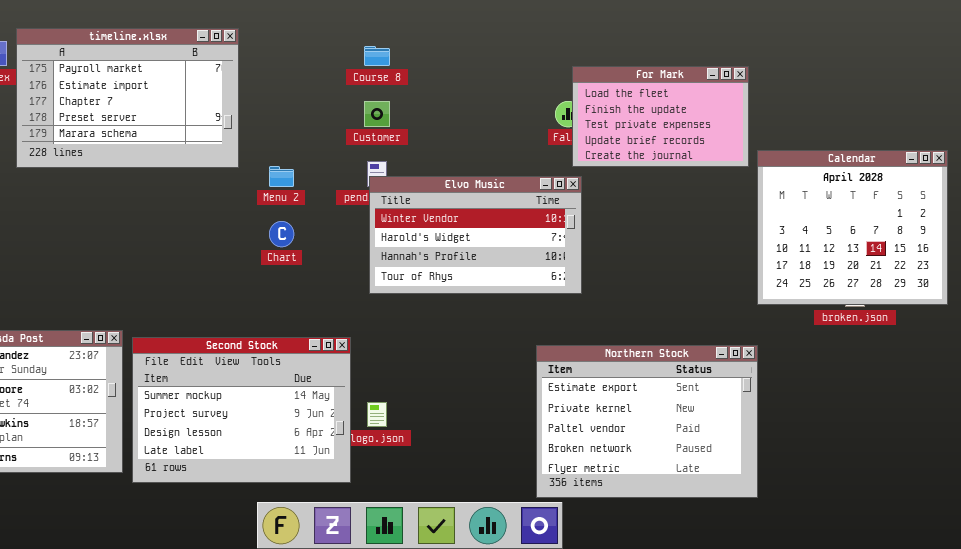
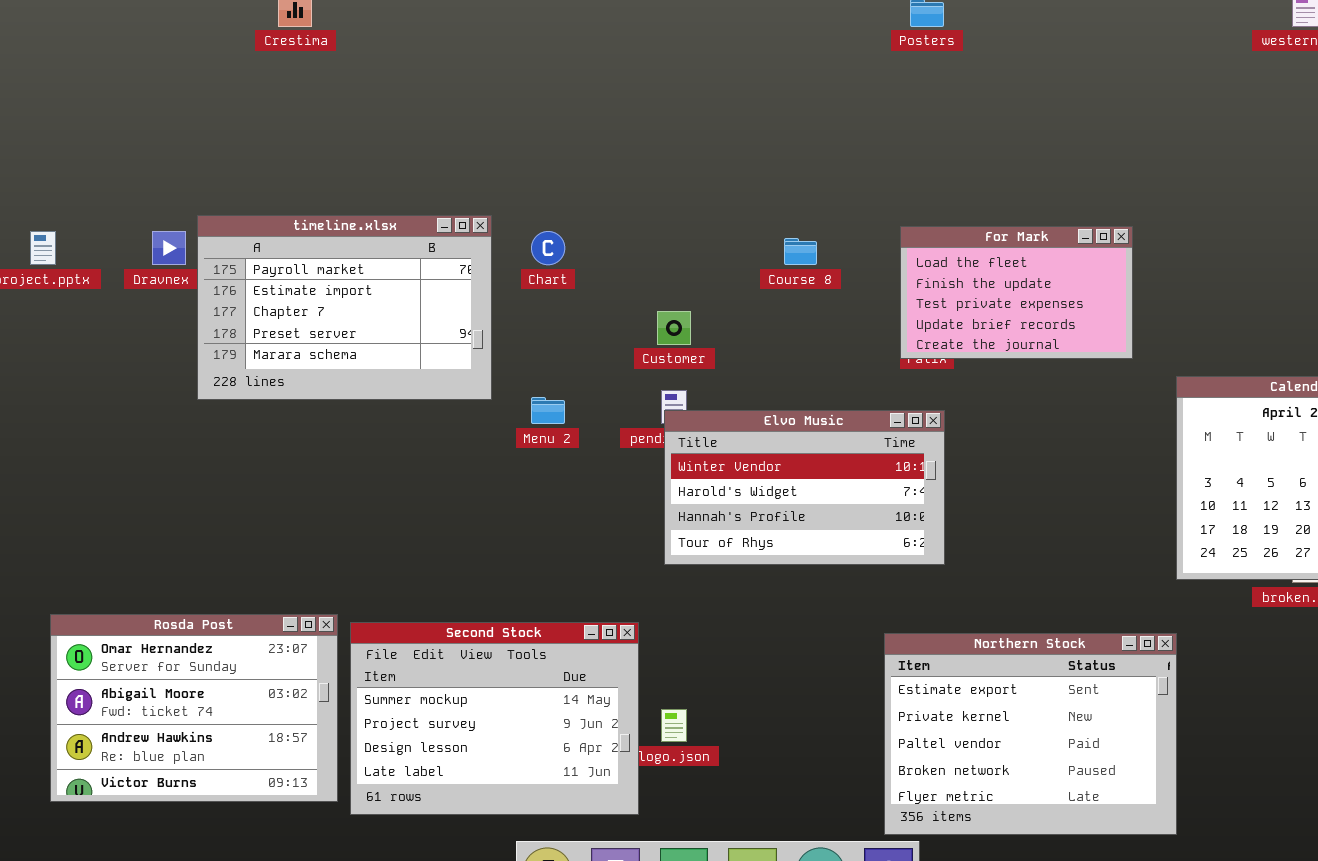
Course 8: [364,46,390,66] -> [784,238,817,265], moved
For Mark: [572,66,749,167] -> [900,226,1133,359], moved
Chart: [269,221,294,247] -> [531,231,565,265], moved

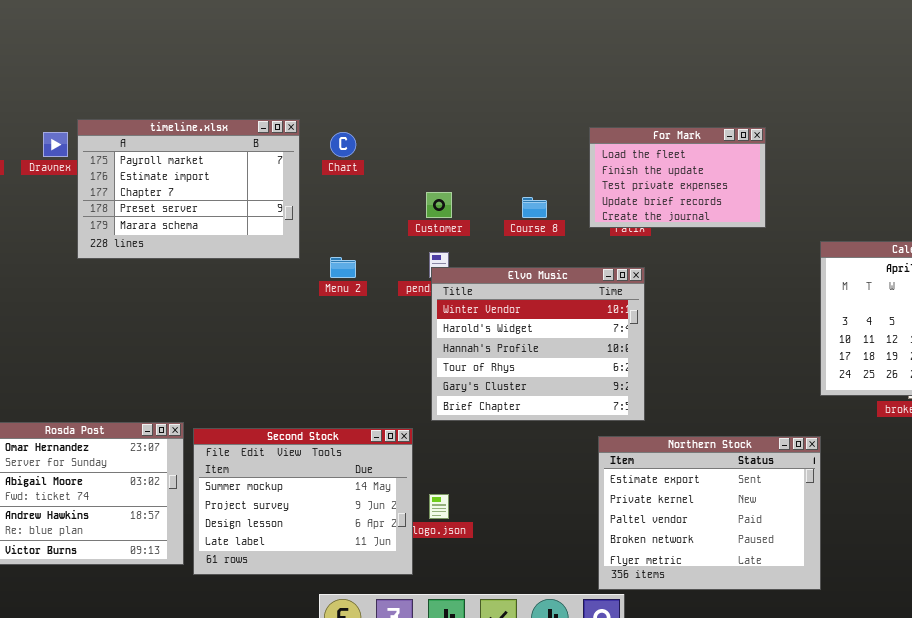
For Mark: [900,226,1133,359] -> [589,127,766,228], moved
Course 8: [784,238,817,265] -> [522,197,547,218], moved
Elvo Music: [664,410,945,565] -> [431,267,645,421], resized

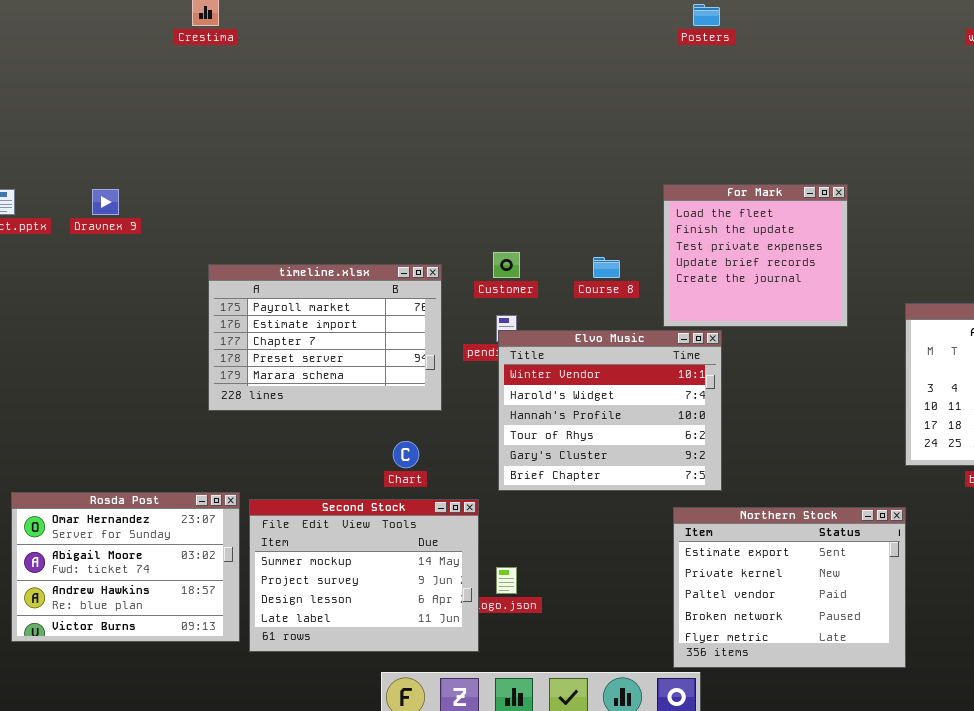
timeline.xlsx: [77,119,300,259] -> [208,264,442,411], moved
For Mark: [589,127,766,228] -> [663,184,848,327], resized
Chart: [330,132,356,157] -> [393,441,419,468], moved

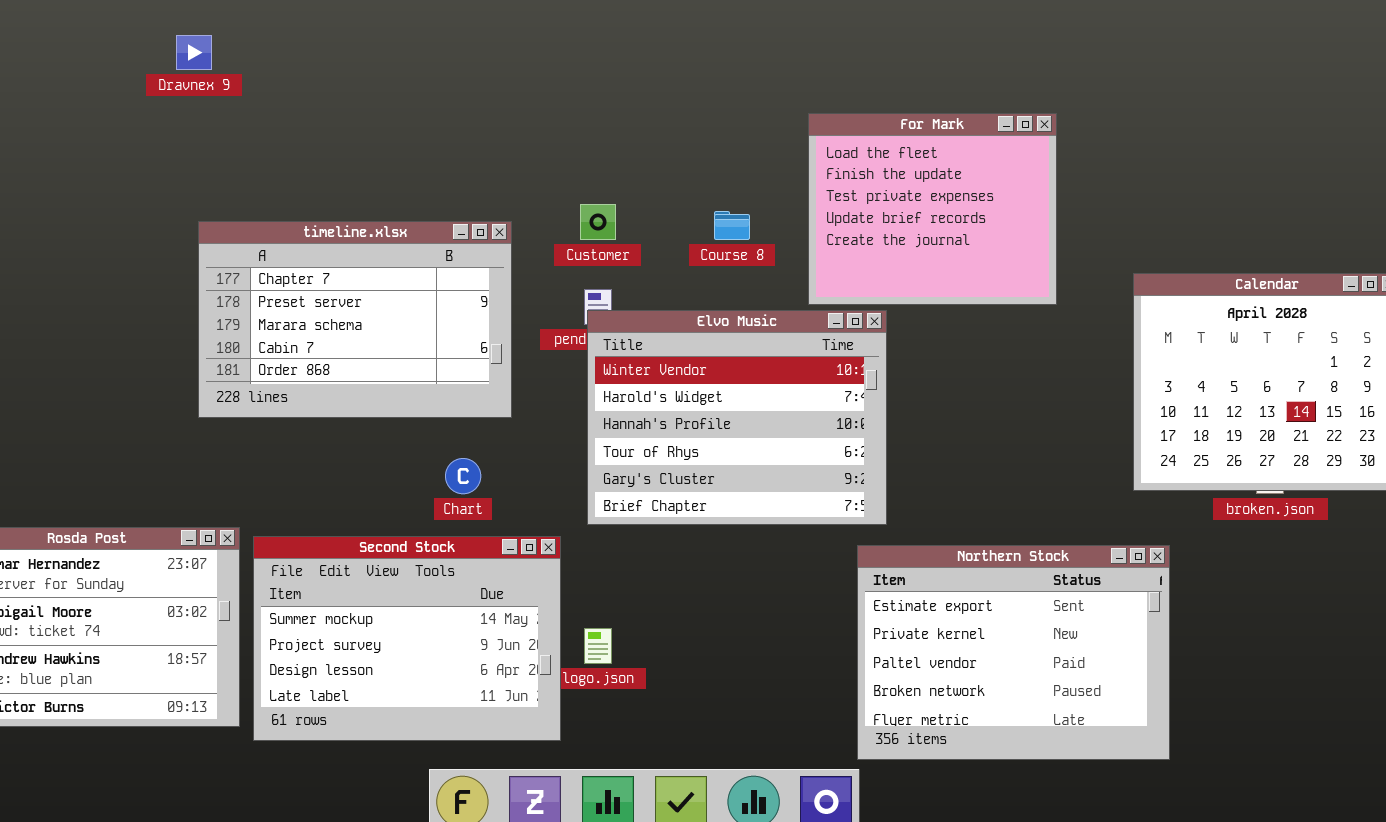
Dravnex 9: [92,189,119,215] -> [176,35,212,70], moved
timeline.xlsx: [208,264,442,411] -> [198,221,512,418], scrolled down 2 rows
Northern Stock: [673,507,906,668] -> [857,545,1170,760], moved

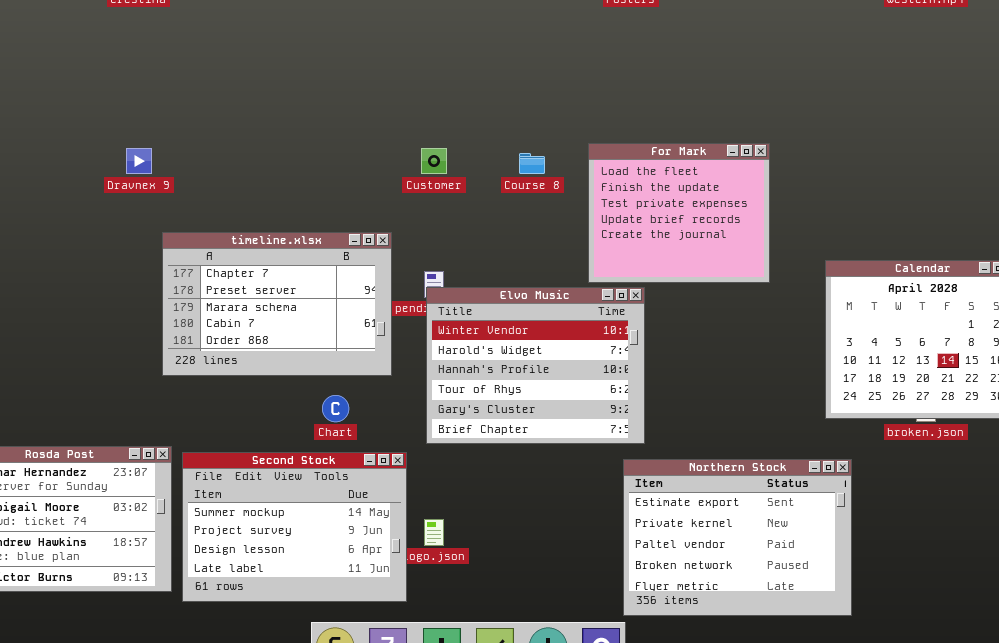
Dravnex 9: [176,35,212,70] -> [126,148,152,174], moved
Customer: [580,204,616,240] -> [421,148,447,174], moved
Course 8: [714,211,750,240] -> [519,153,545,174], moved
timeline.xlsx: [198,221,512,418] -> [162,232,392,376], moved

